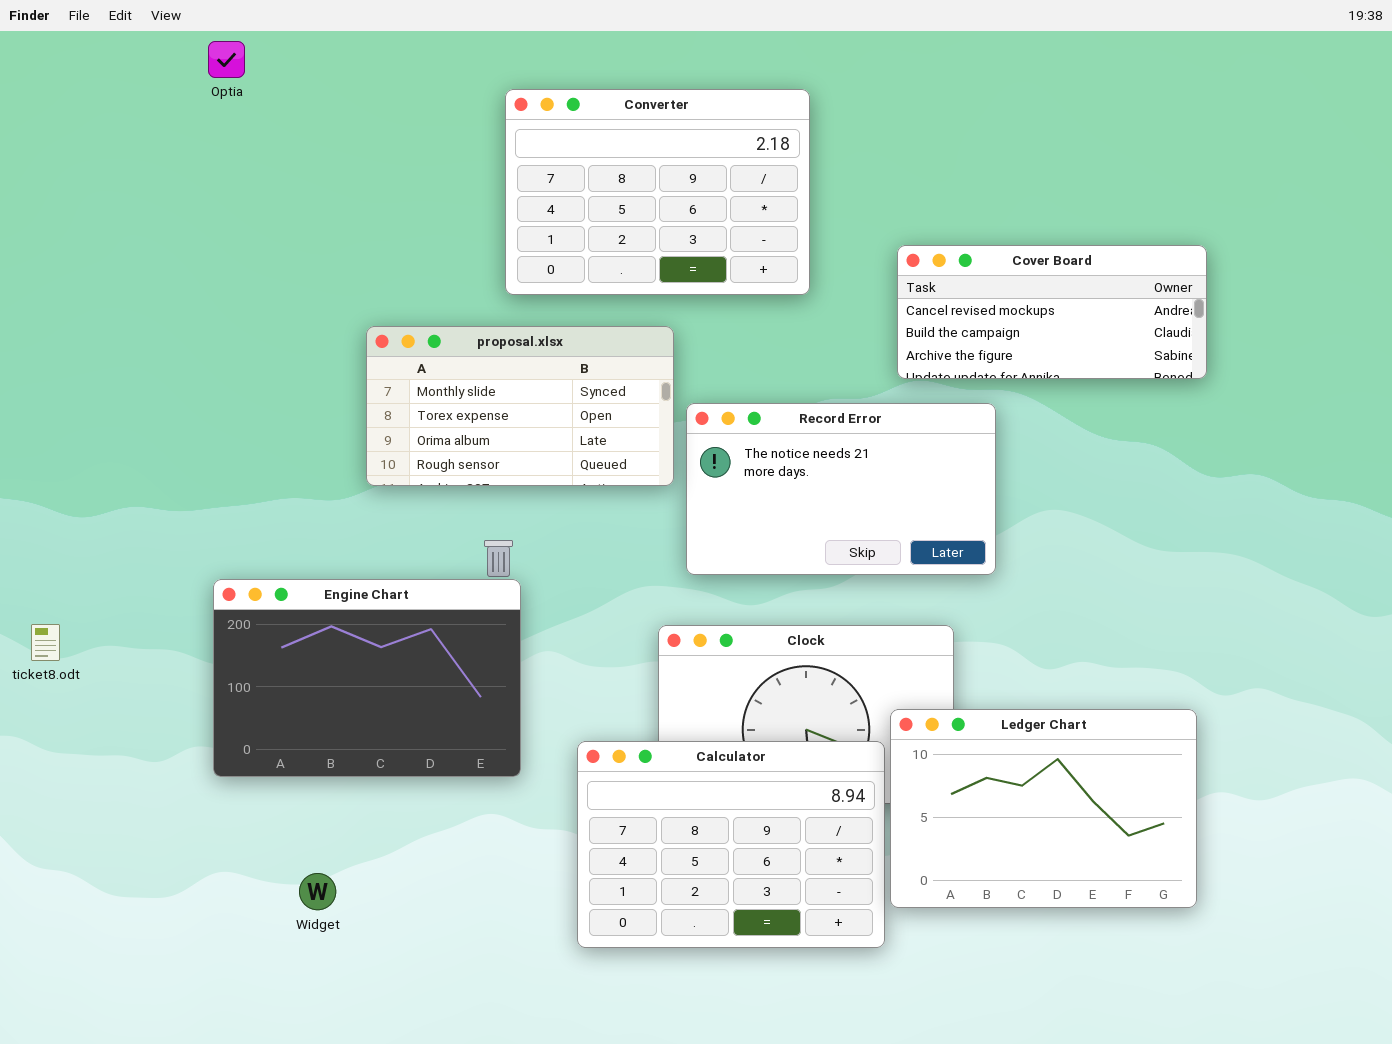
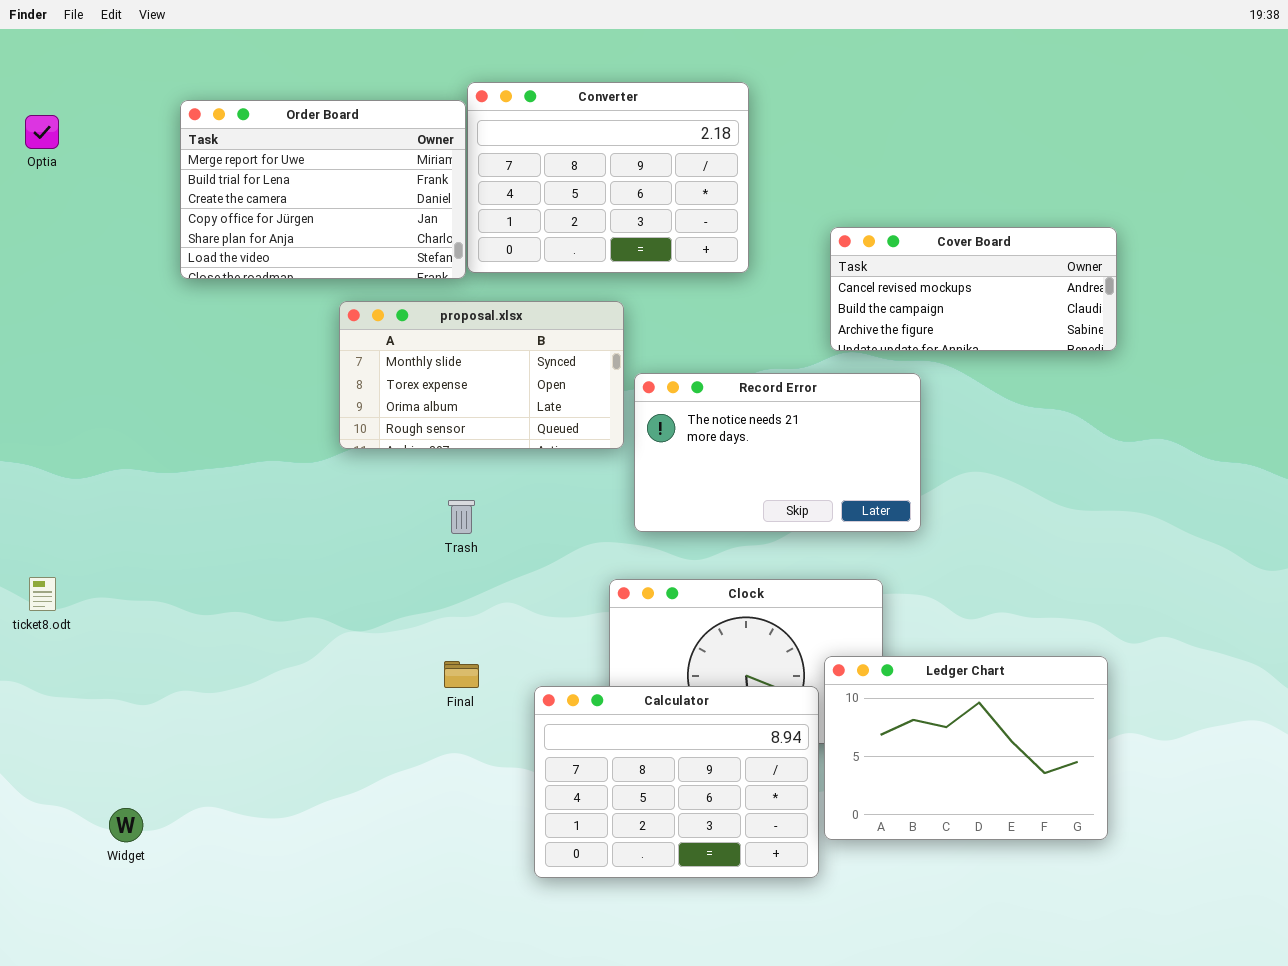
Optia: [208,41,245,78] -> [25,115,59,149], moved
Order Board: none -> [180,100,466,279], opened
Engine Chart: [213,579,521,777] -> none, closed
Widget: [299,873,336,910] -> [109,808,143,842], moved

